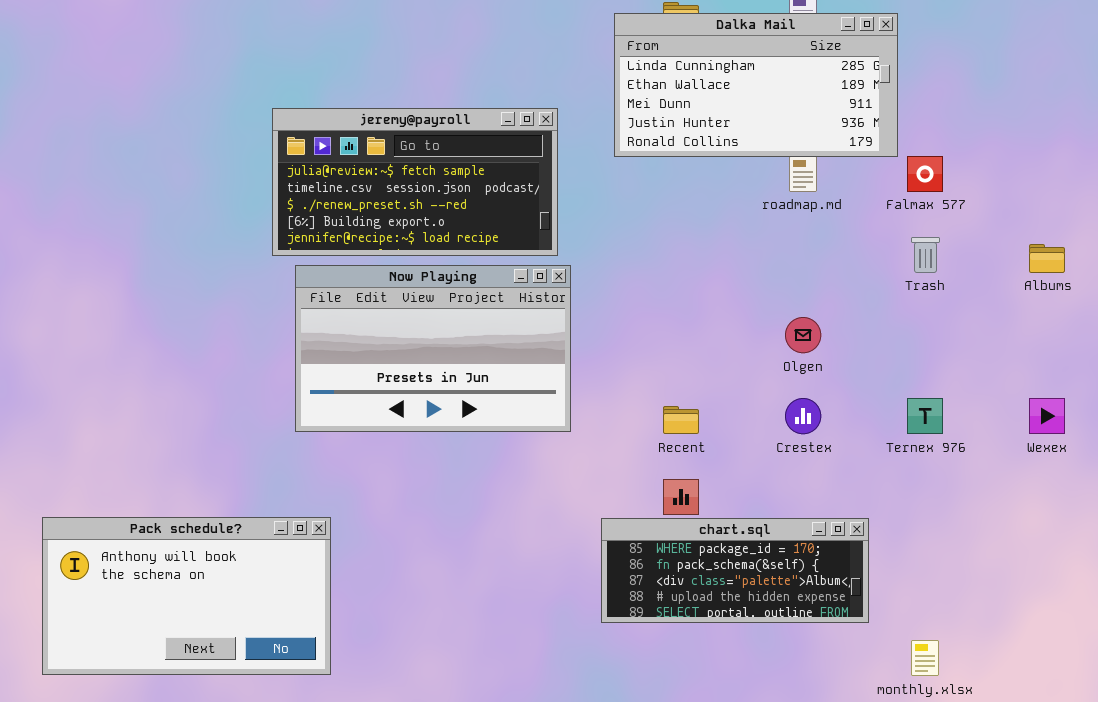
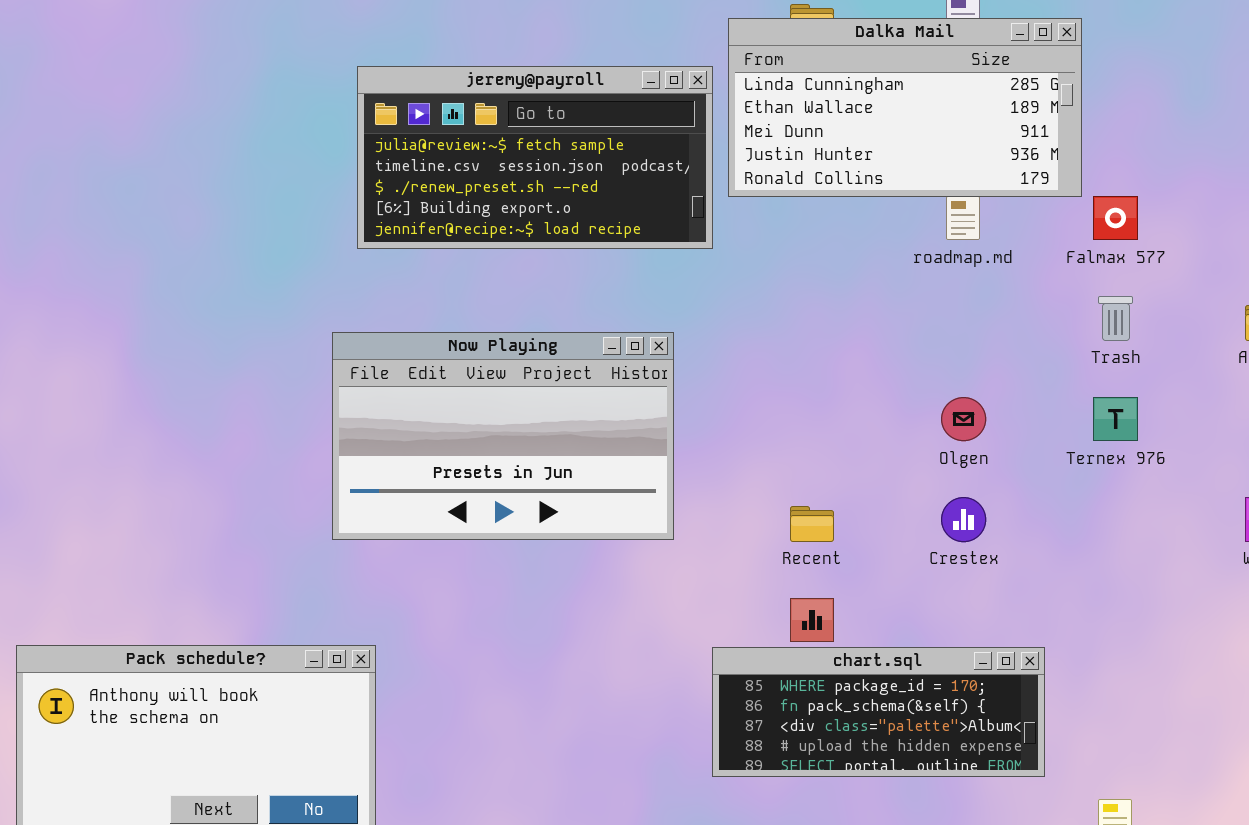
jeremy@payroll: [272,108,558,256] -> [357,66,713,249], moved
Ternex 976: [907,398,943,434] -> [1093,397,1138,441], moved

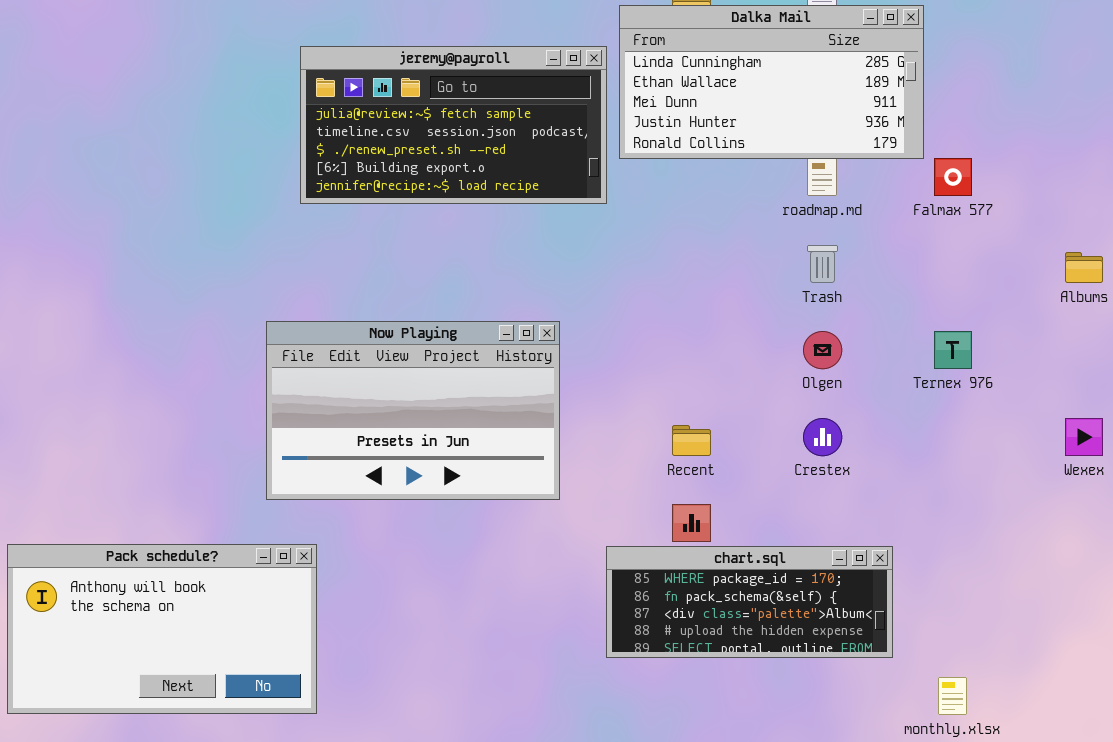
Trash: [1098,296,1133,341] -> [807,245,838,283], moved
Now Playing: [332,332,674,540] -> [266,321,560,500], moved

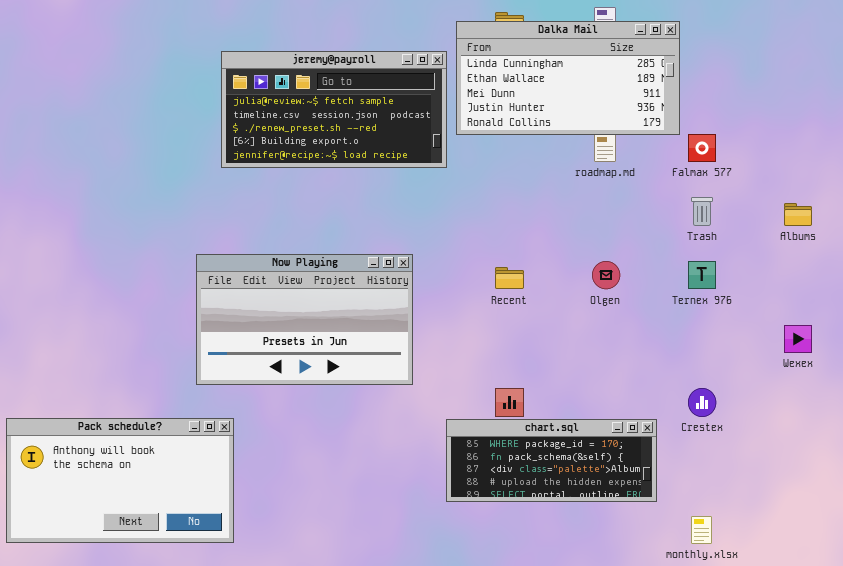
Trash: [807,245,838,283] -> [691,197,713,226], moved
Crestex: [803,418,842,456] -> [688,388,716,417], moved
Recent: [672,425,711,456] -> [495,267,524,289], moved

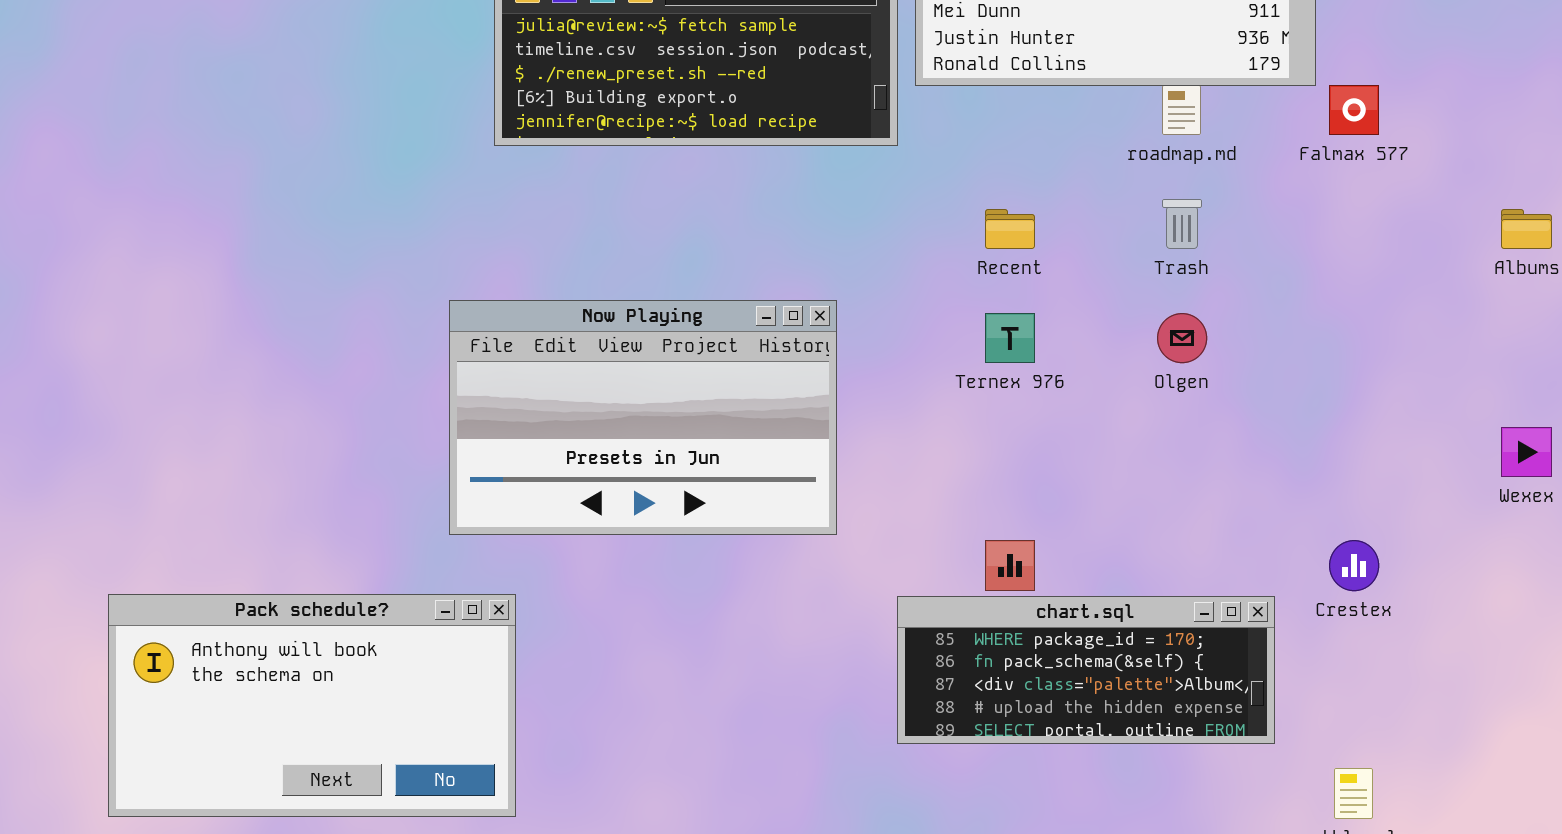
Trash: [691,197,713,226] -> [1162,199,1202,249], moved
Ternex 976: [688,261,716,289] -> [985,313,1035,363], moved
Recent: [495,267,524,289] -> [985,209,1035,249], moved

